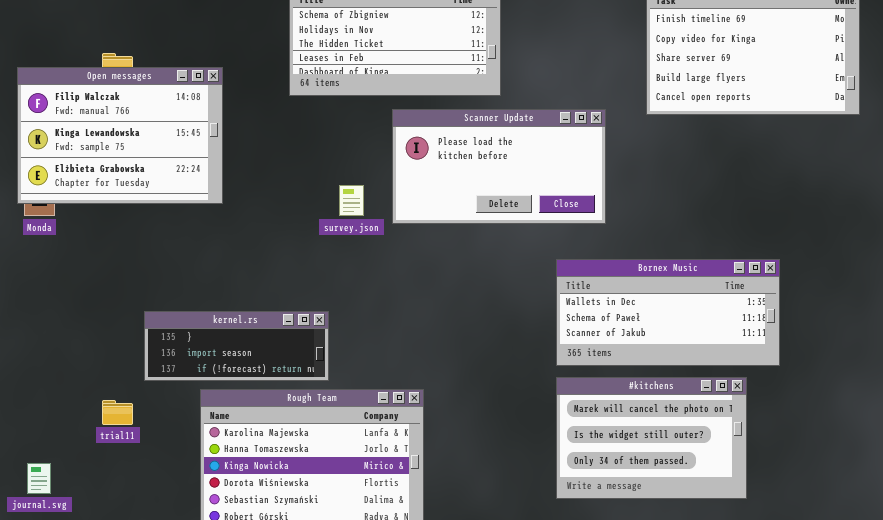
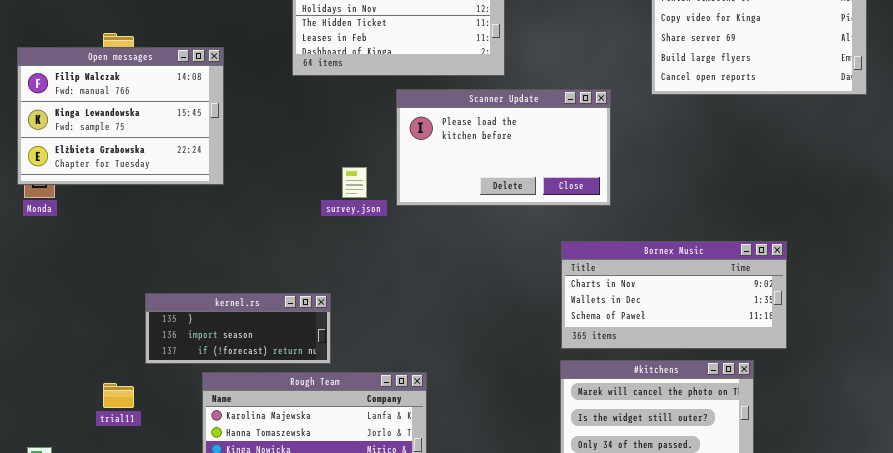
Bornex Music: [556,259,780,366] -> [561,241,787,349], scrolled up 1 row

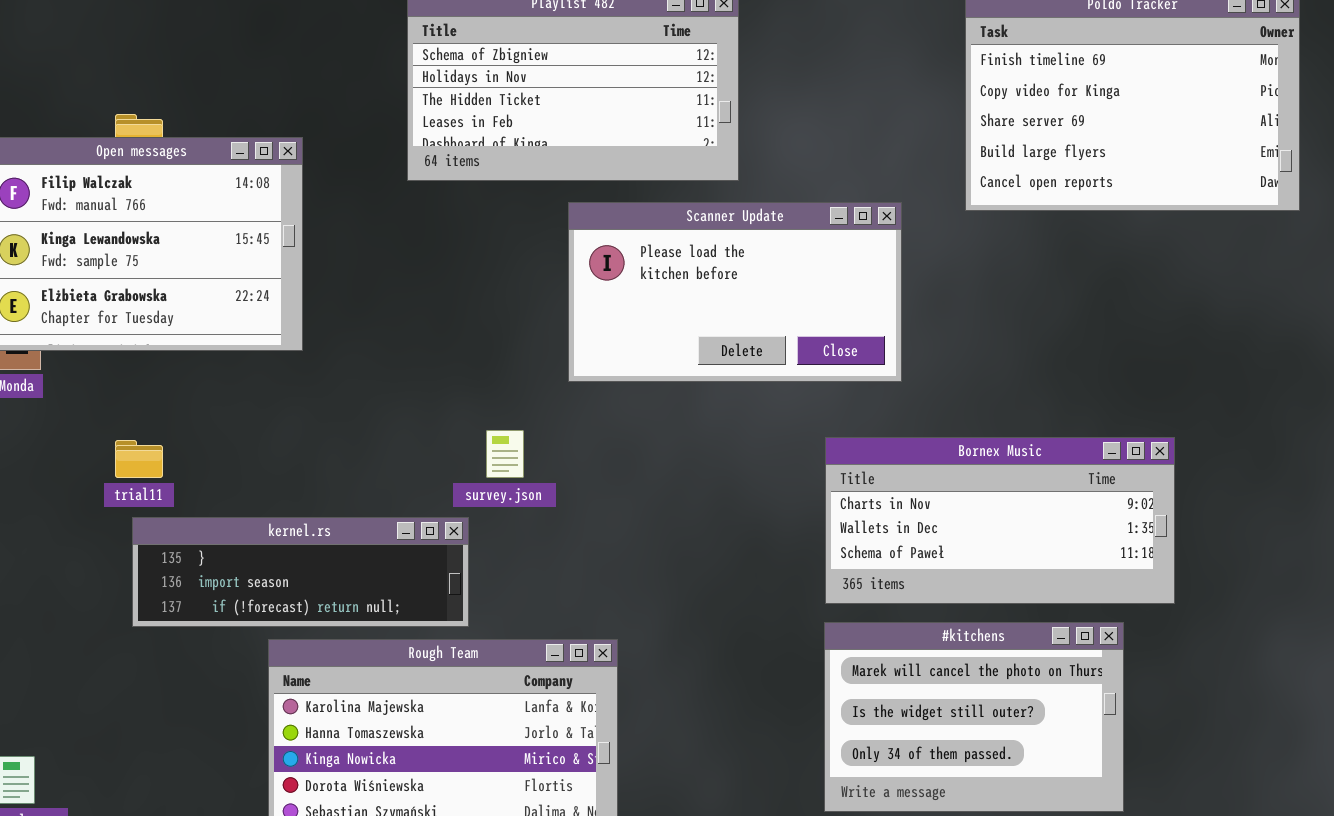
survey.json: [342,167,367,198] -> [486,430,524,478], moved
kernel.rs: [145,293,331,364] -> [132,517,469,627], resized
trial11: [103,383,134,408] -> [115,440,163,478], moved

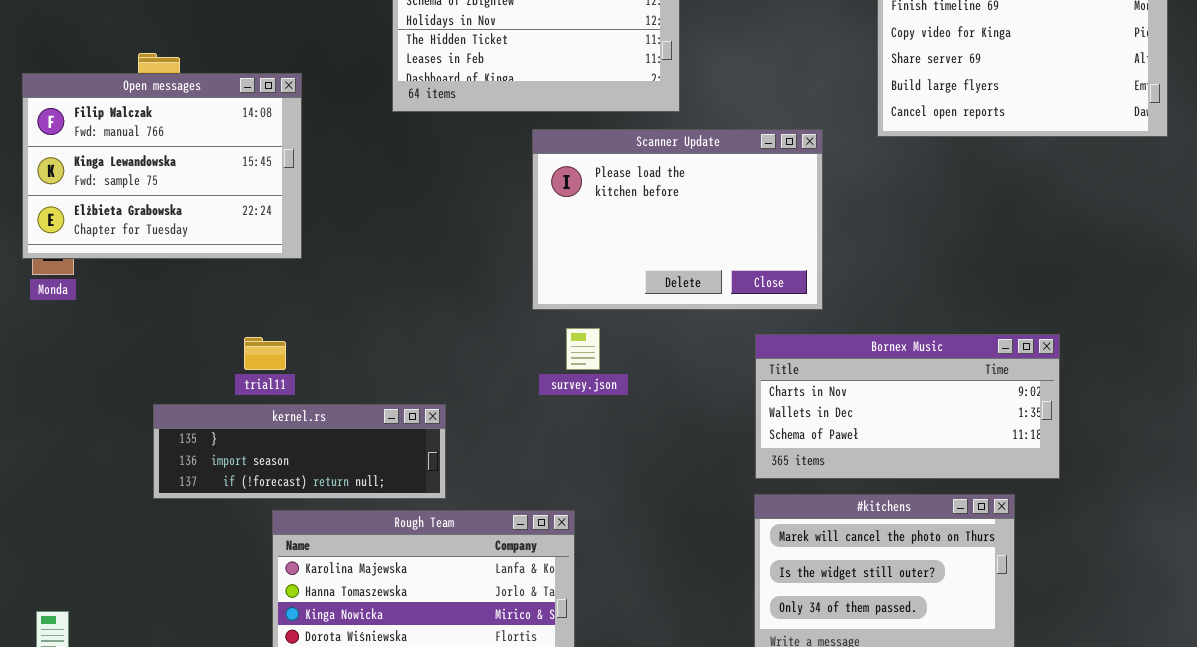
Scanner Update: [568,202,902,382] -> [532,129,823,310], resized
survey.json: [486,430,524,478] -> [566,328,600,370], moved
trial11: [115,440,163,478] -> [244,337,286,370], moved

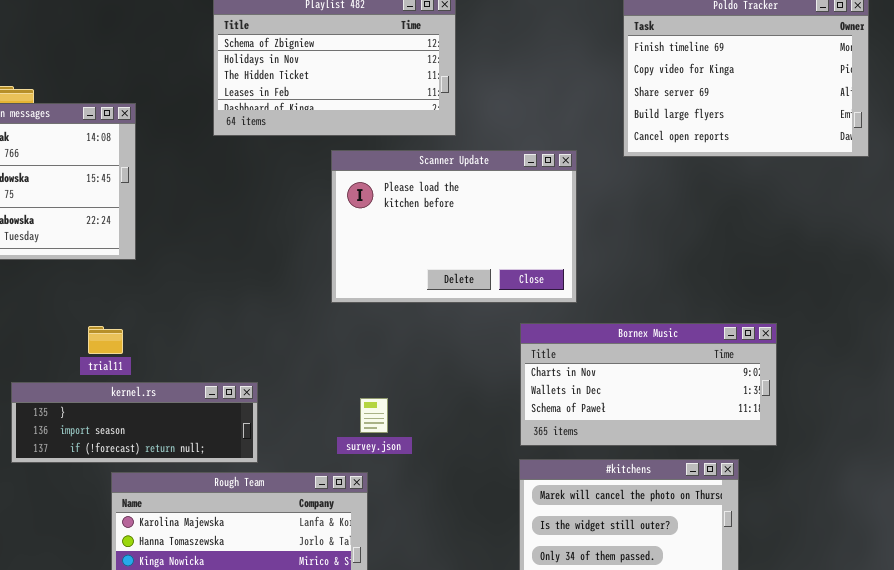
survey.json: [566,328,600,370] -> [360,398,388,433], moved

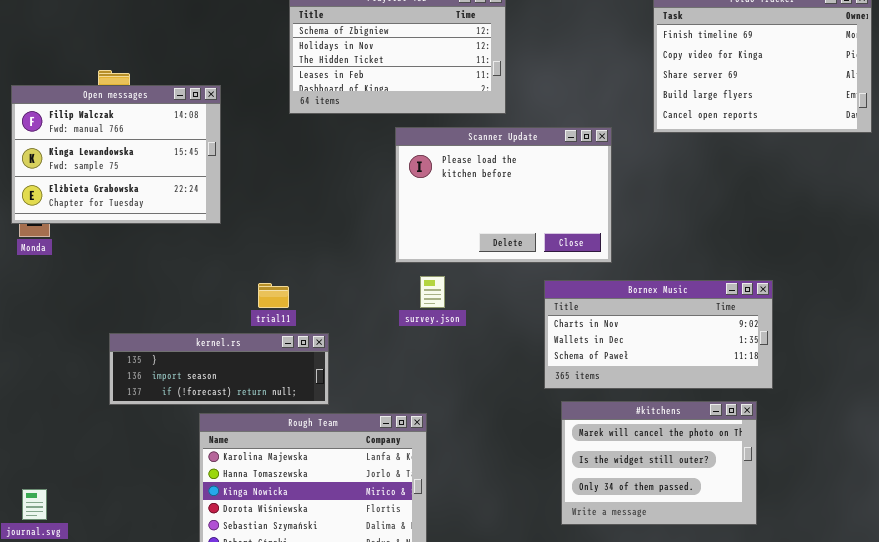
Bornex Music: [520,323,777,446] -> [544,280,773,389], moved
trial11: [88,326,123,354] -> [258,283,289,308], moved
survey.json: [360,398,388,433] -> [420,276,445,308], moved

